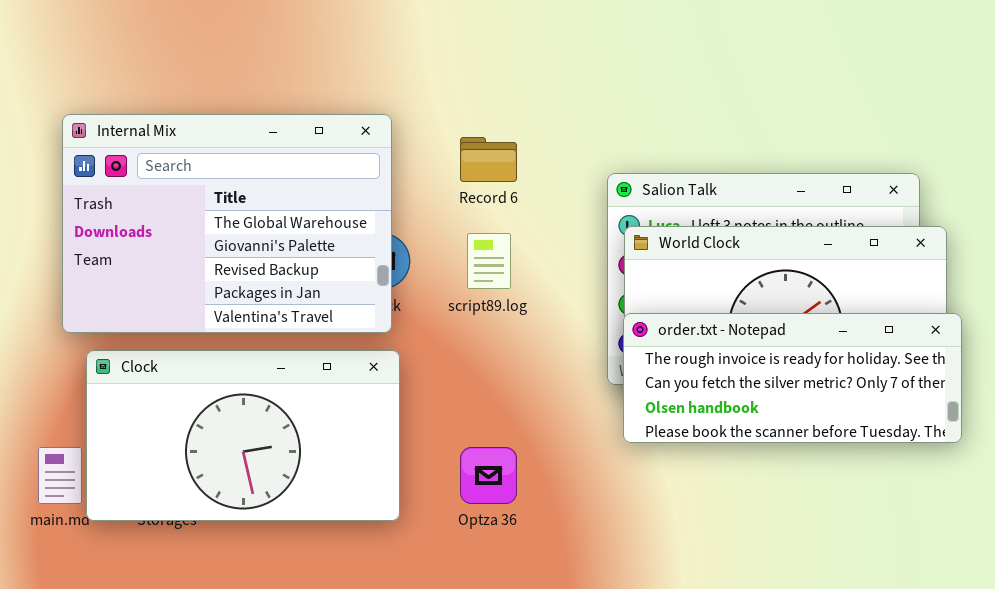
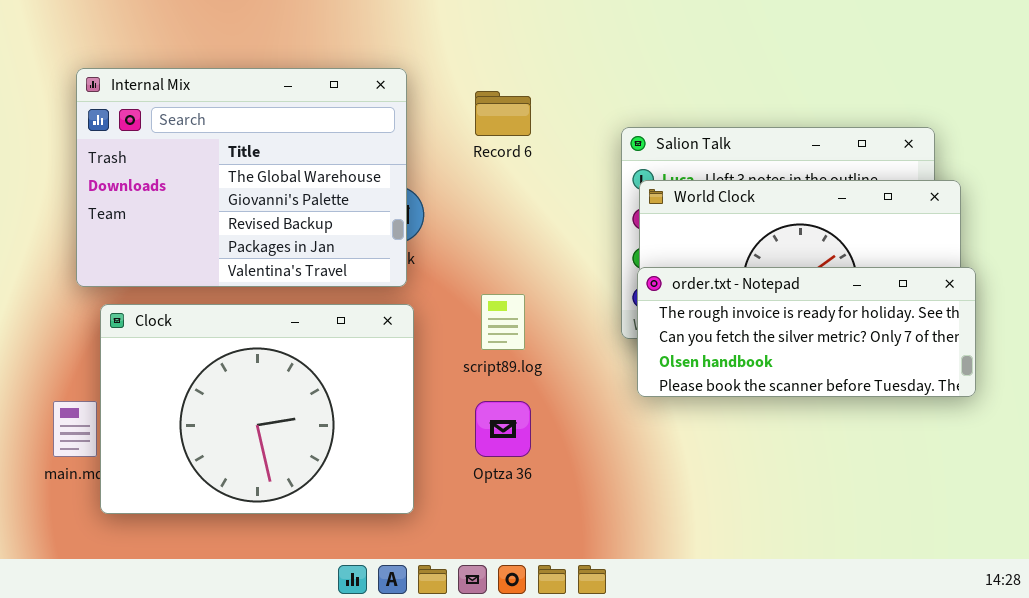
script89.log: [467,233,511,289] -> [481,294,525,350], moved
Clock: [86,350,400,521] -> [100,304,414,514], resized

